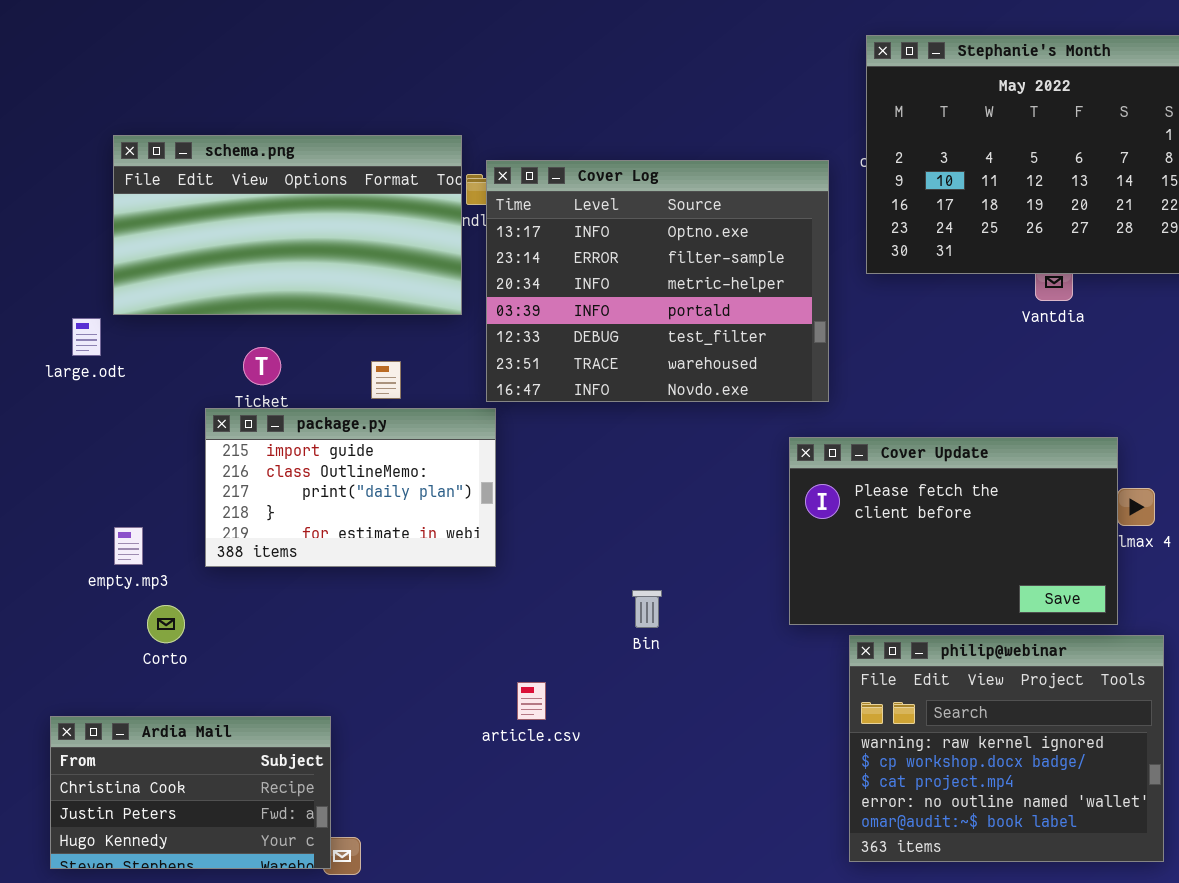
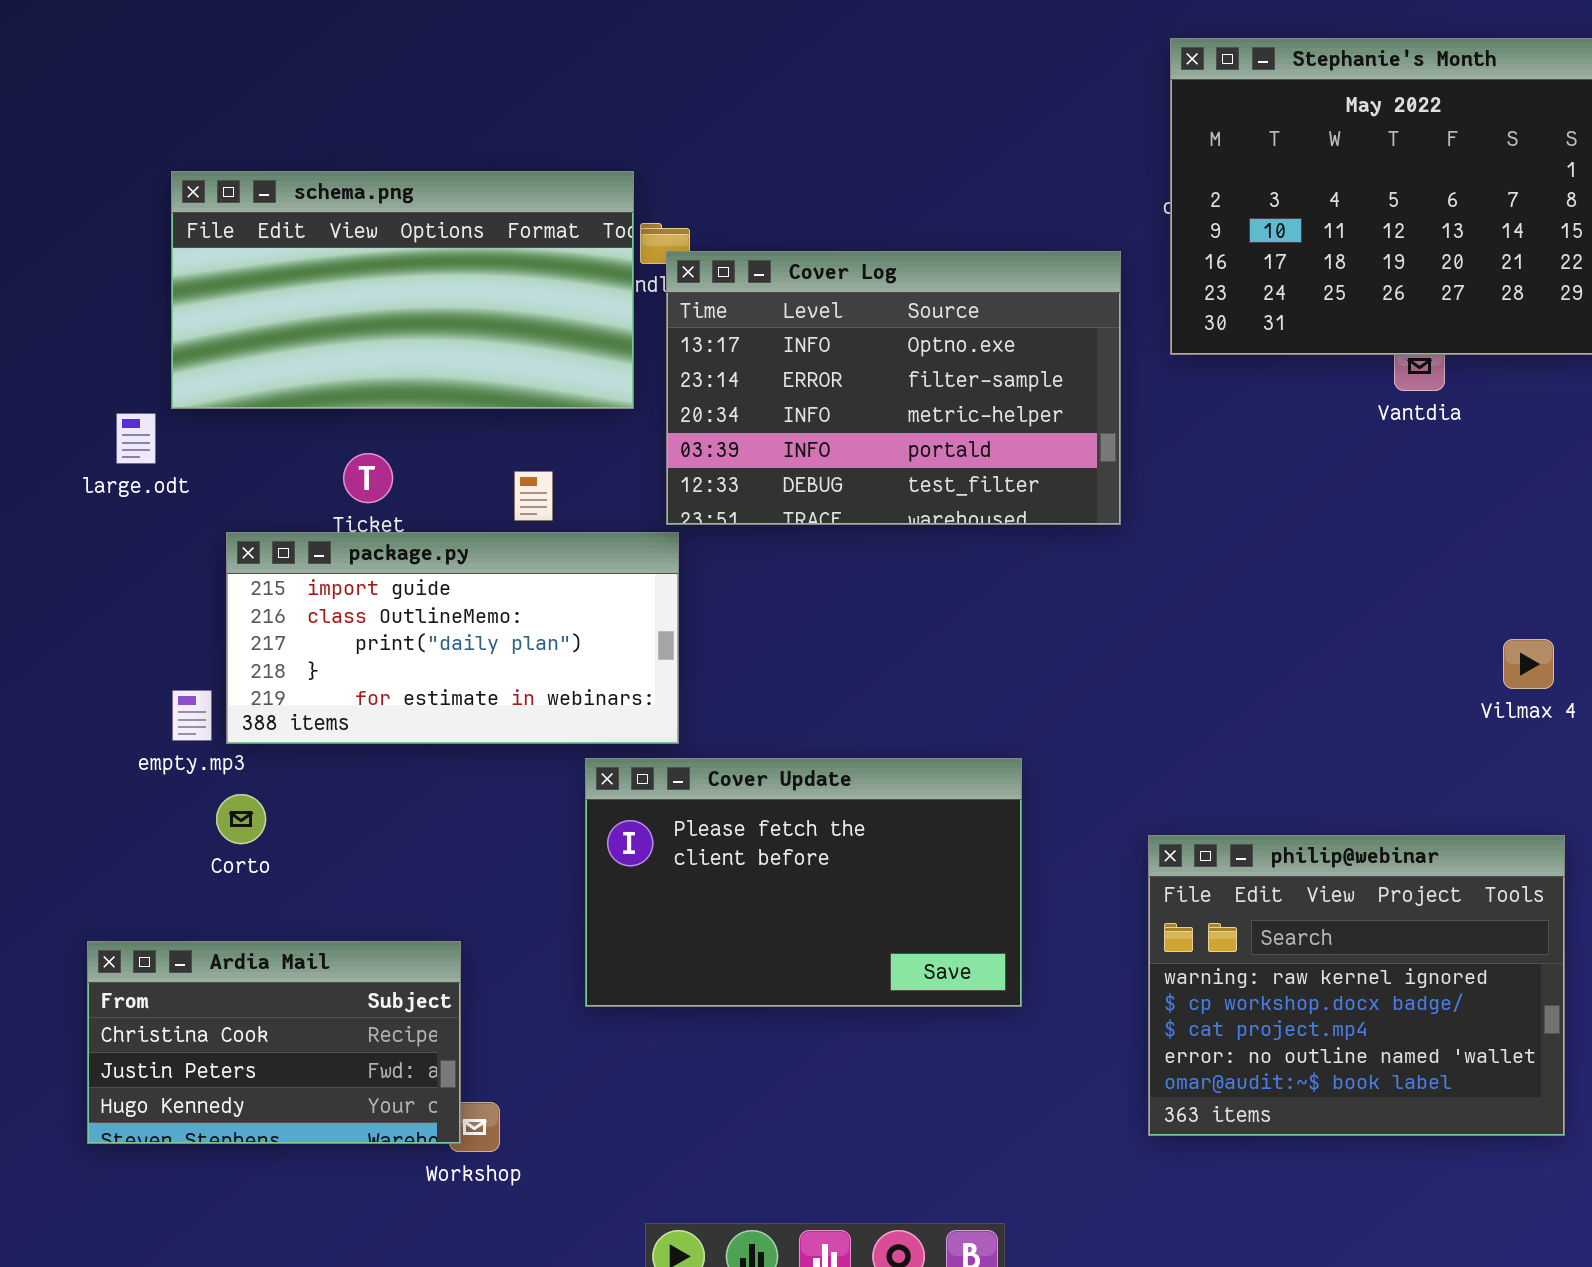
Cover Log: [486,160,829,402] -> [666,251,1121,525], resized
package.py: [205,408,496,567] -> [226,532,679,744], resized
Cover Update: [789,437,1118,625] -> [585,758,1022,1007], moved

